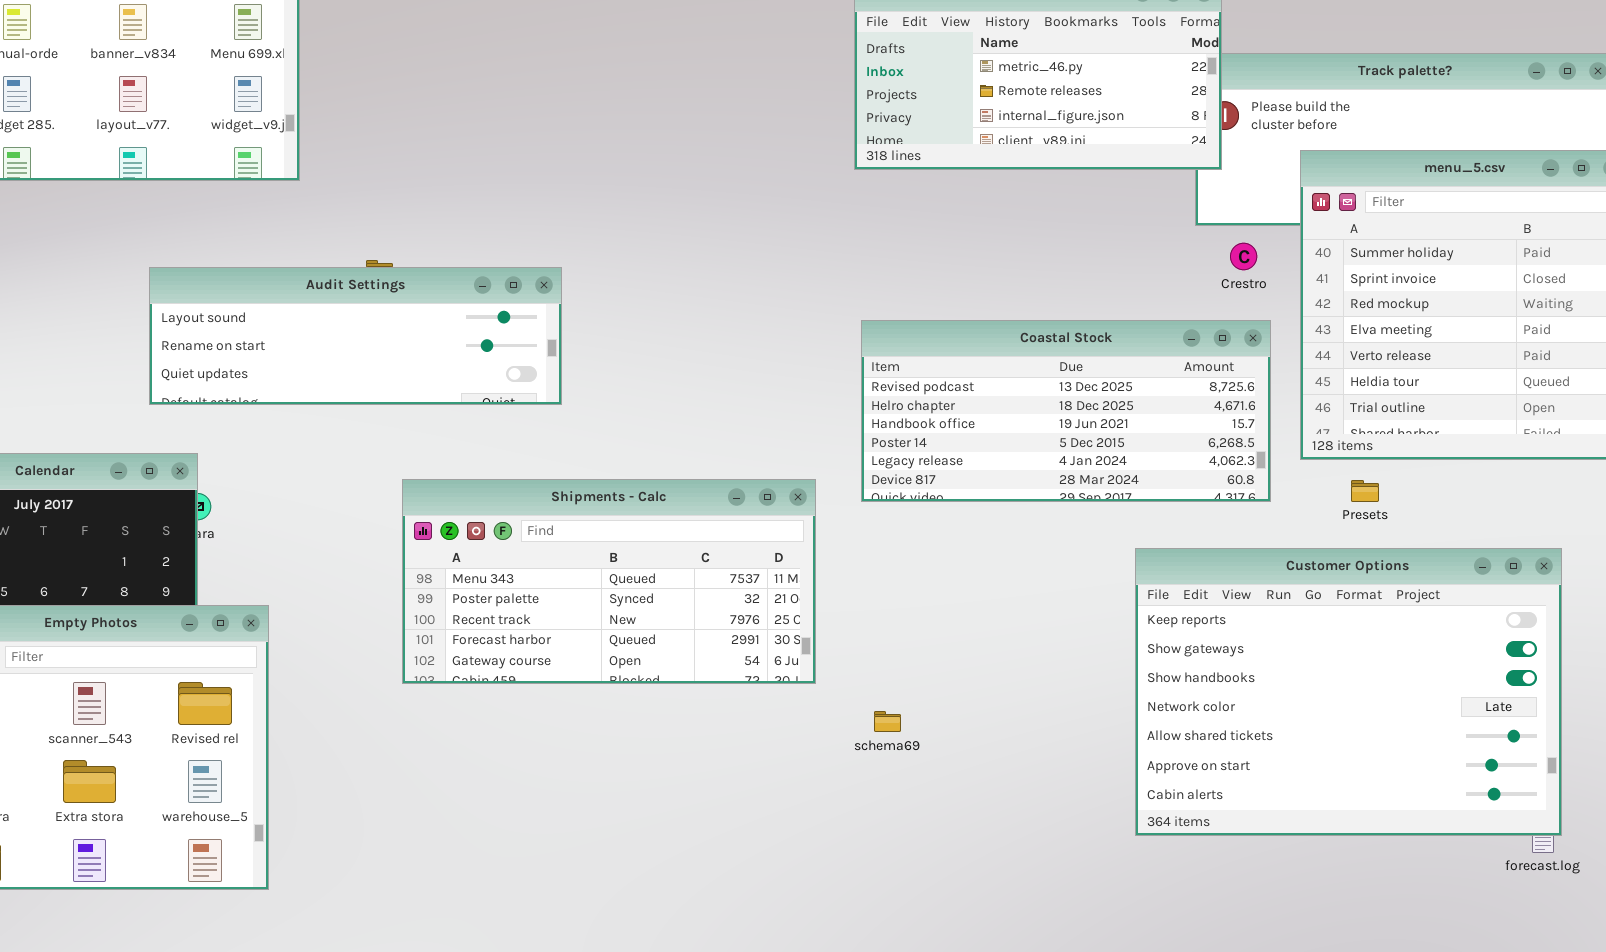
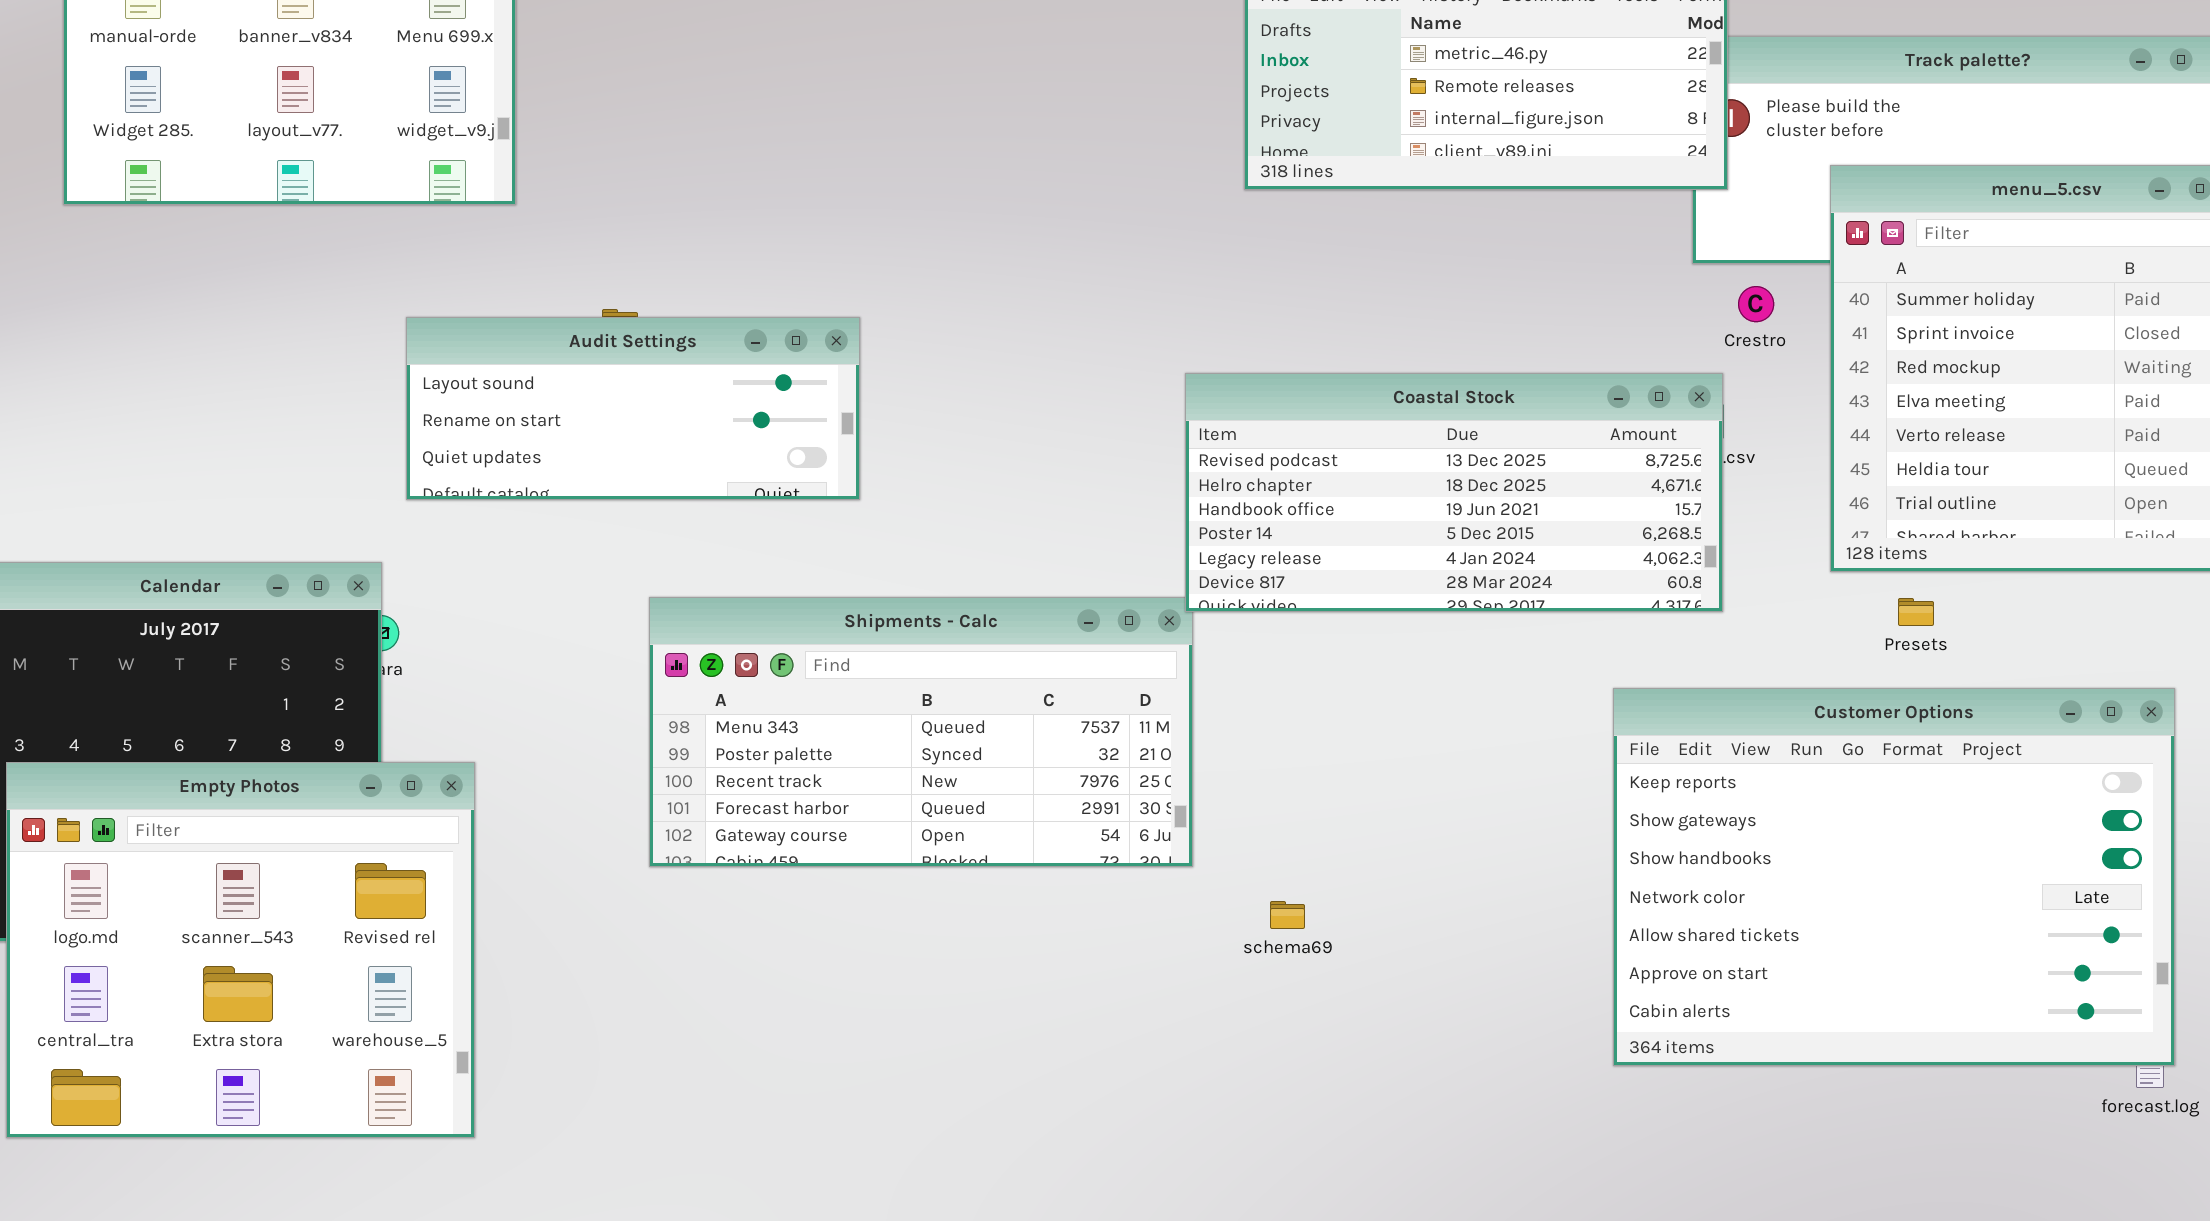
Audit Settings: [149,267,562,405] -> [406,317,860,500], resized
Coastal Stock: [861,320,1271,502] -> [1185,373,1723,612], moved

